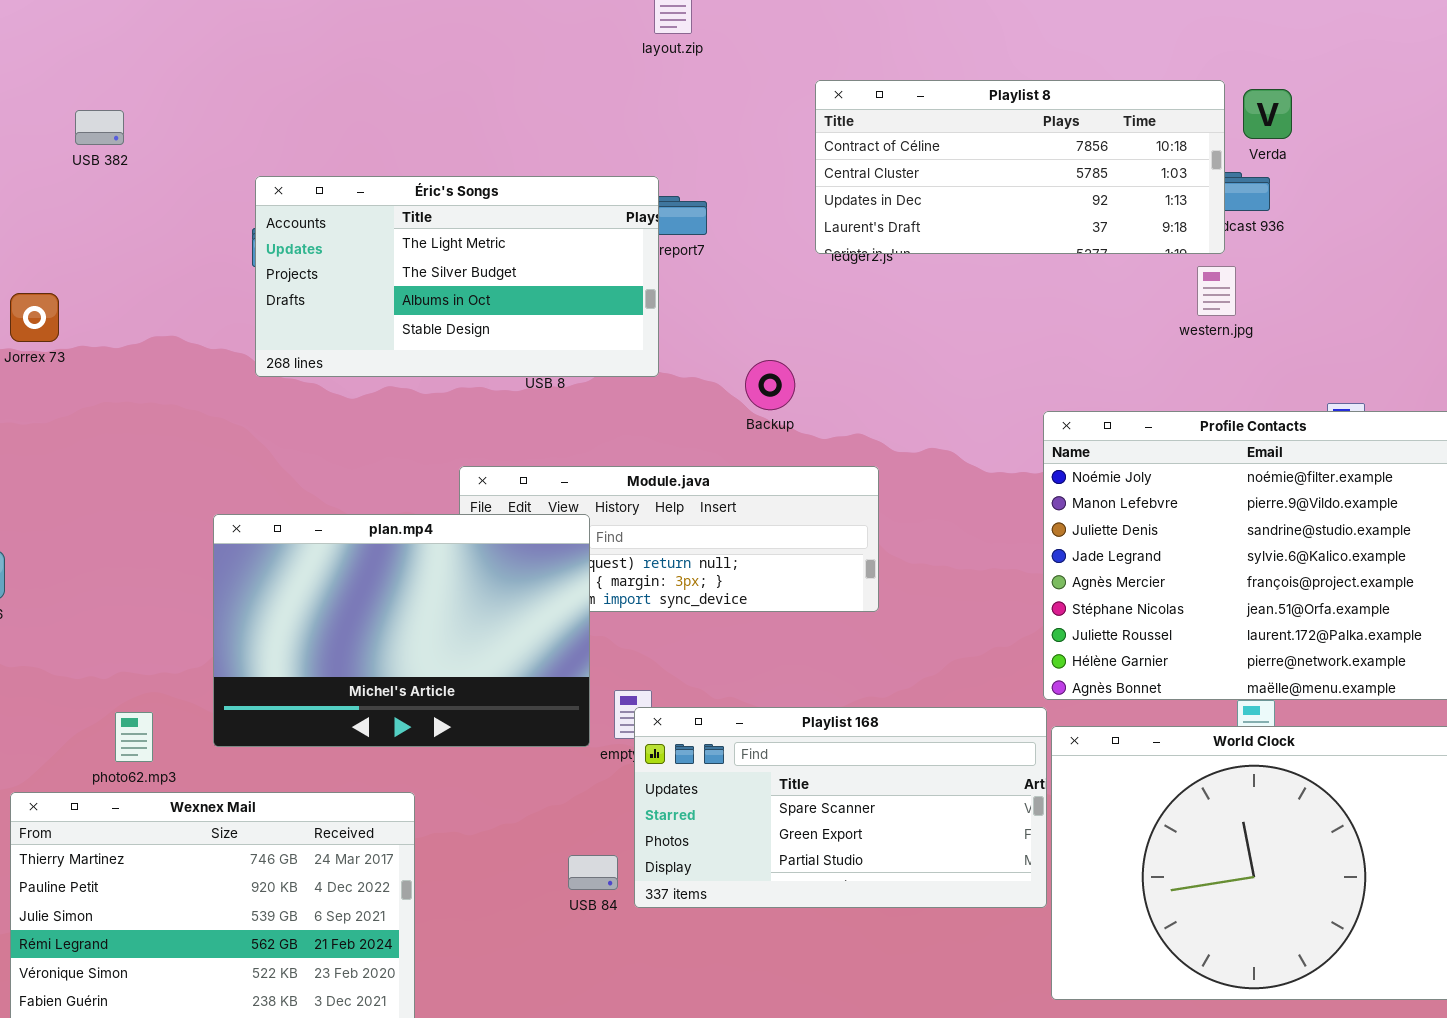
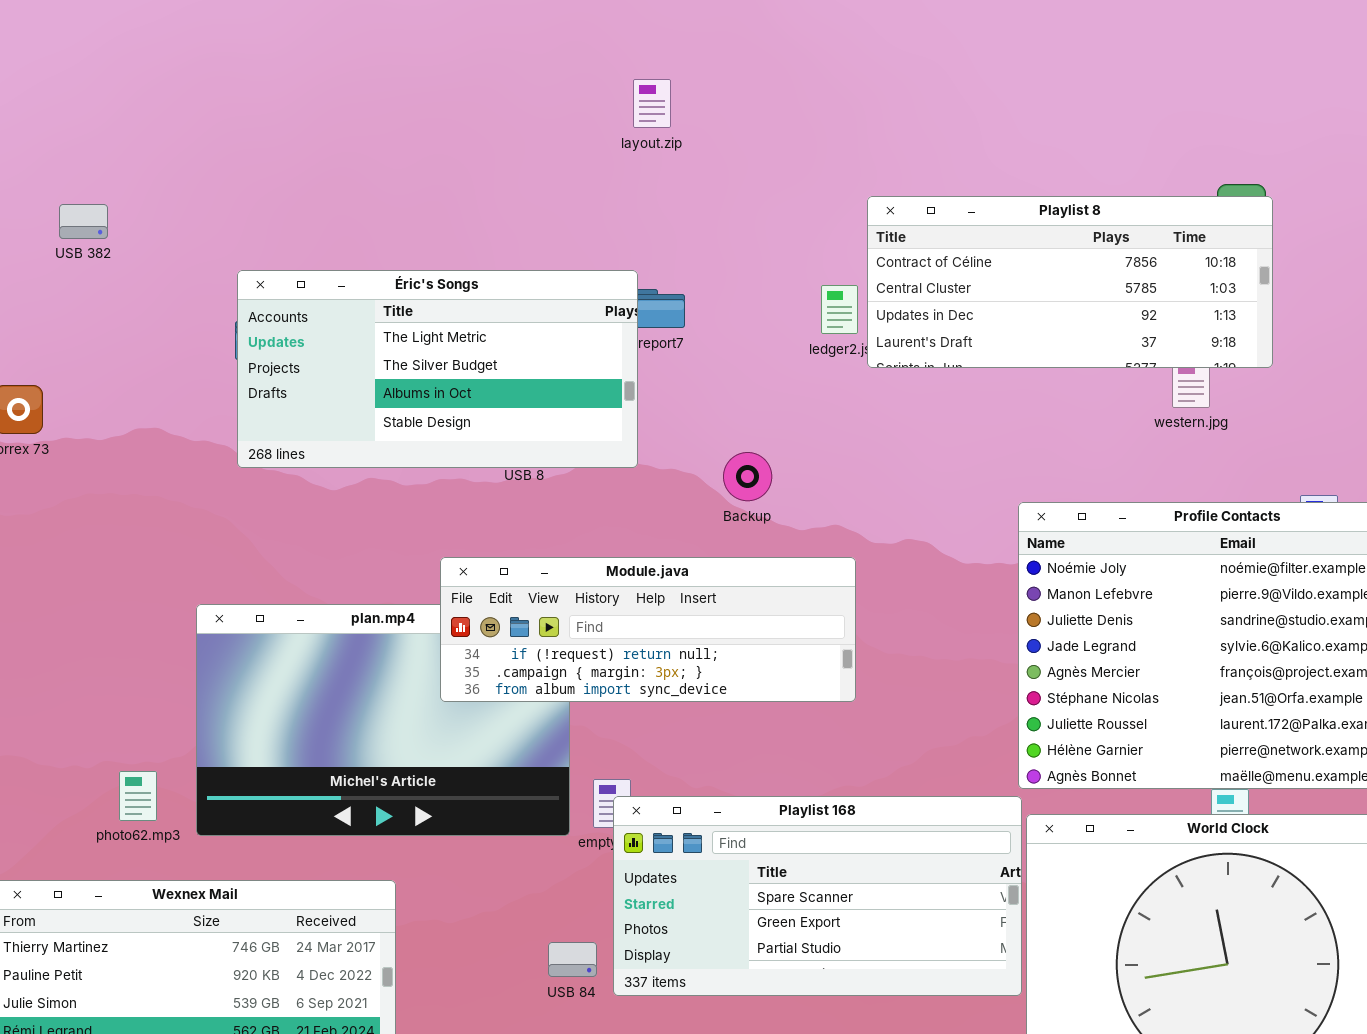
Playlist 8: [815,80,1225,254] -> [867,196,1273,368], moved
Module.java: [459,466,879,612] -> [440,557,856,702], raised
photo62.mp3: [115,712,153,762] -> [119,771,157,821], moved

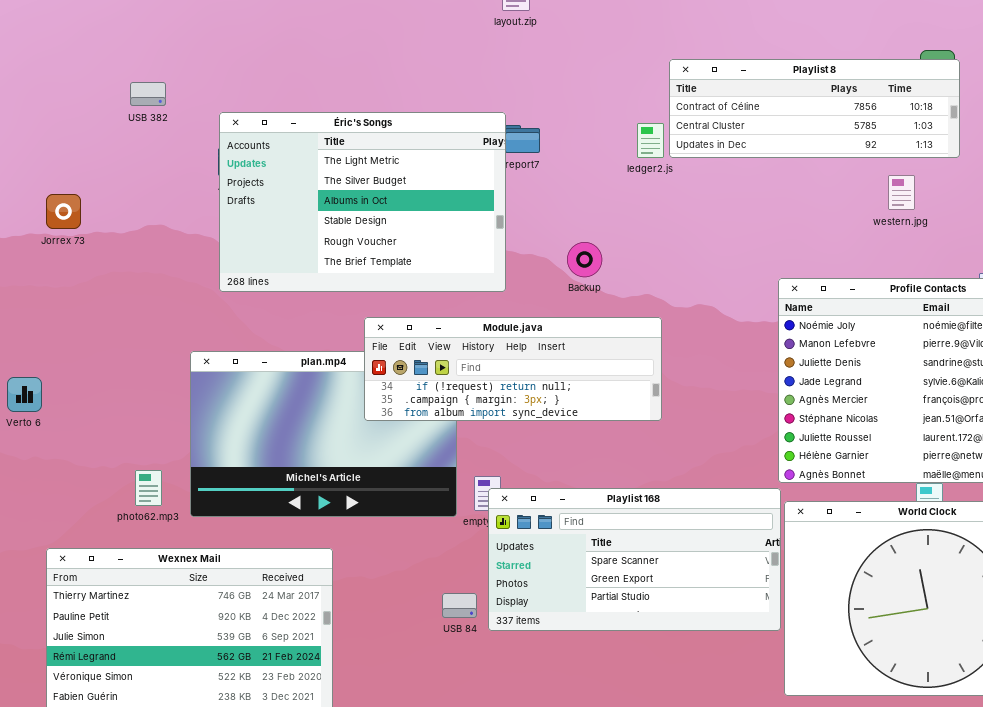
Playlist 8: [867,196,1273,368] -> [669,59,960,158], resized
USB 382: [59,204,108,239] -> [130,82,166,106], moved
Éric's Songs: [237,270,638,468] -> [219,112,506,292], resized

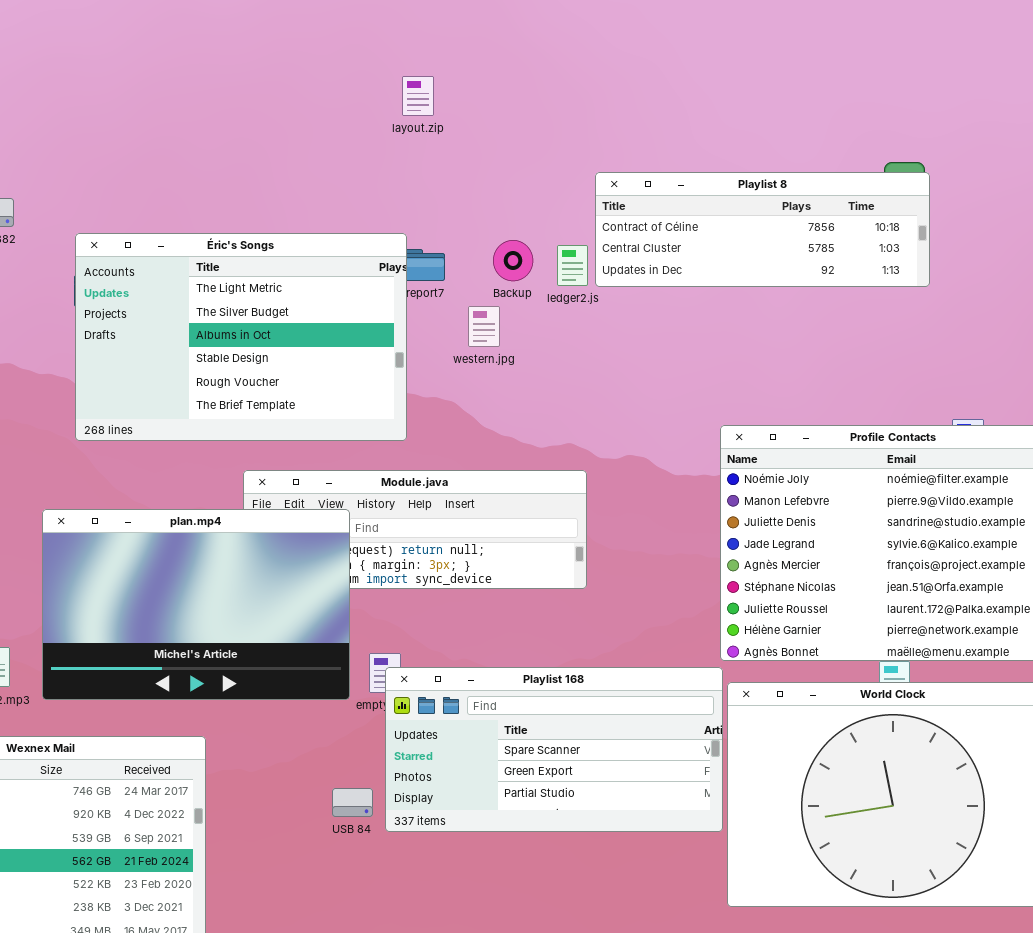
western.jpg: [888,175,915,210] -> [468,306,500,347], moved
Backup: [567,242,602,277] -> [493,240,533,281], moved
plan.mp4: [190,351,457,517] -> [42,509,350,700], raised

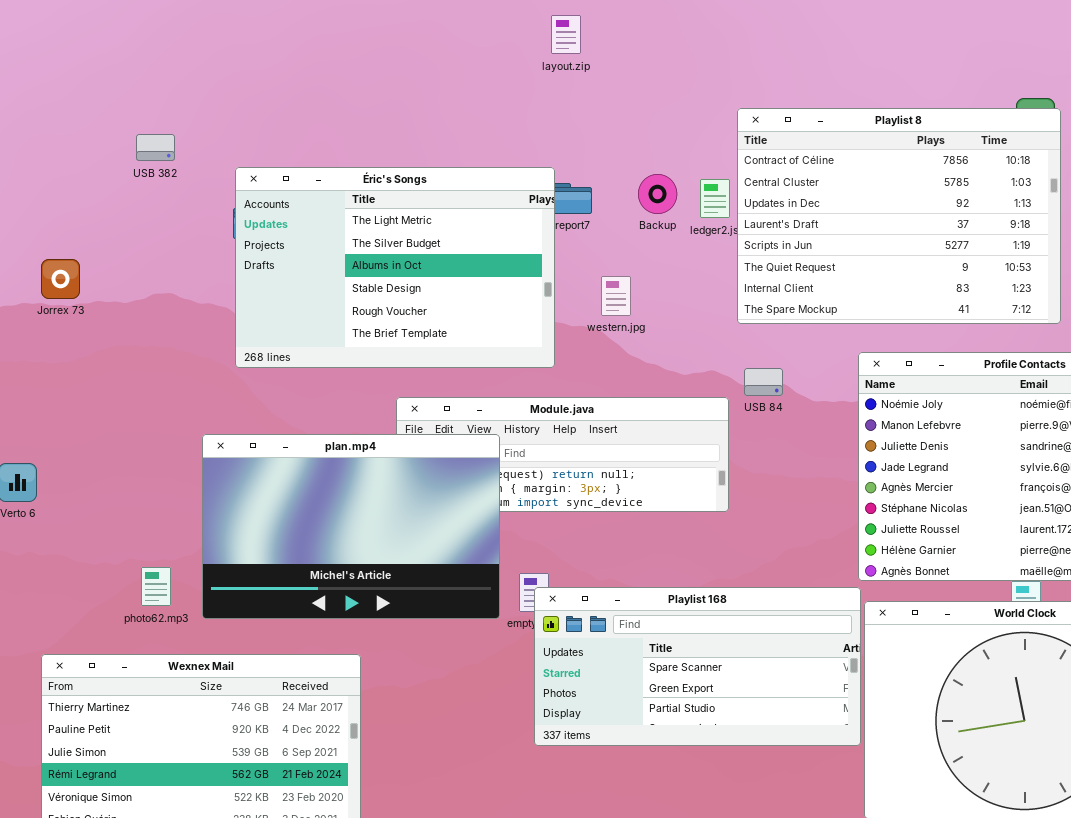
Playlist 8: [595,172,930,287] -> [737,108,1061,324], resized
western.jpg: [468,306,500,347] -> [601,276,631,316], moved
USB 84: [332,788,373,817] -> [744,368,783,396], moved

